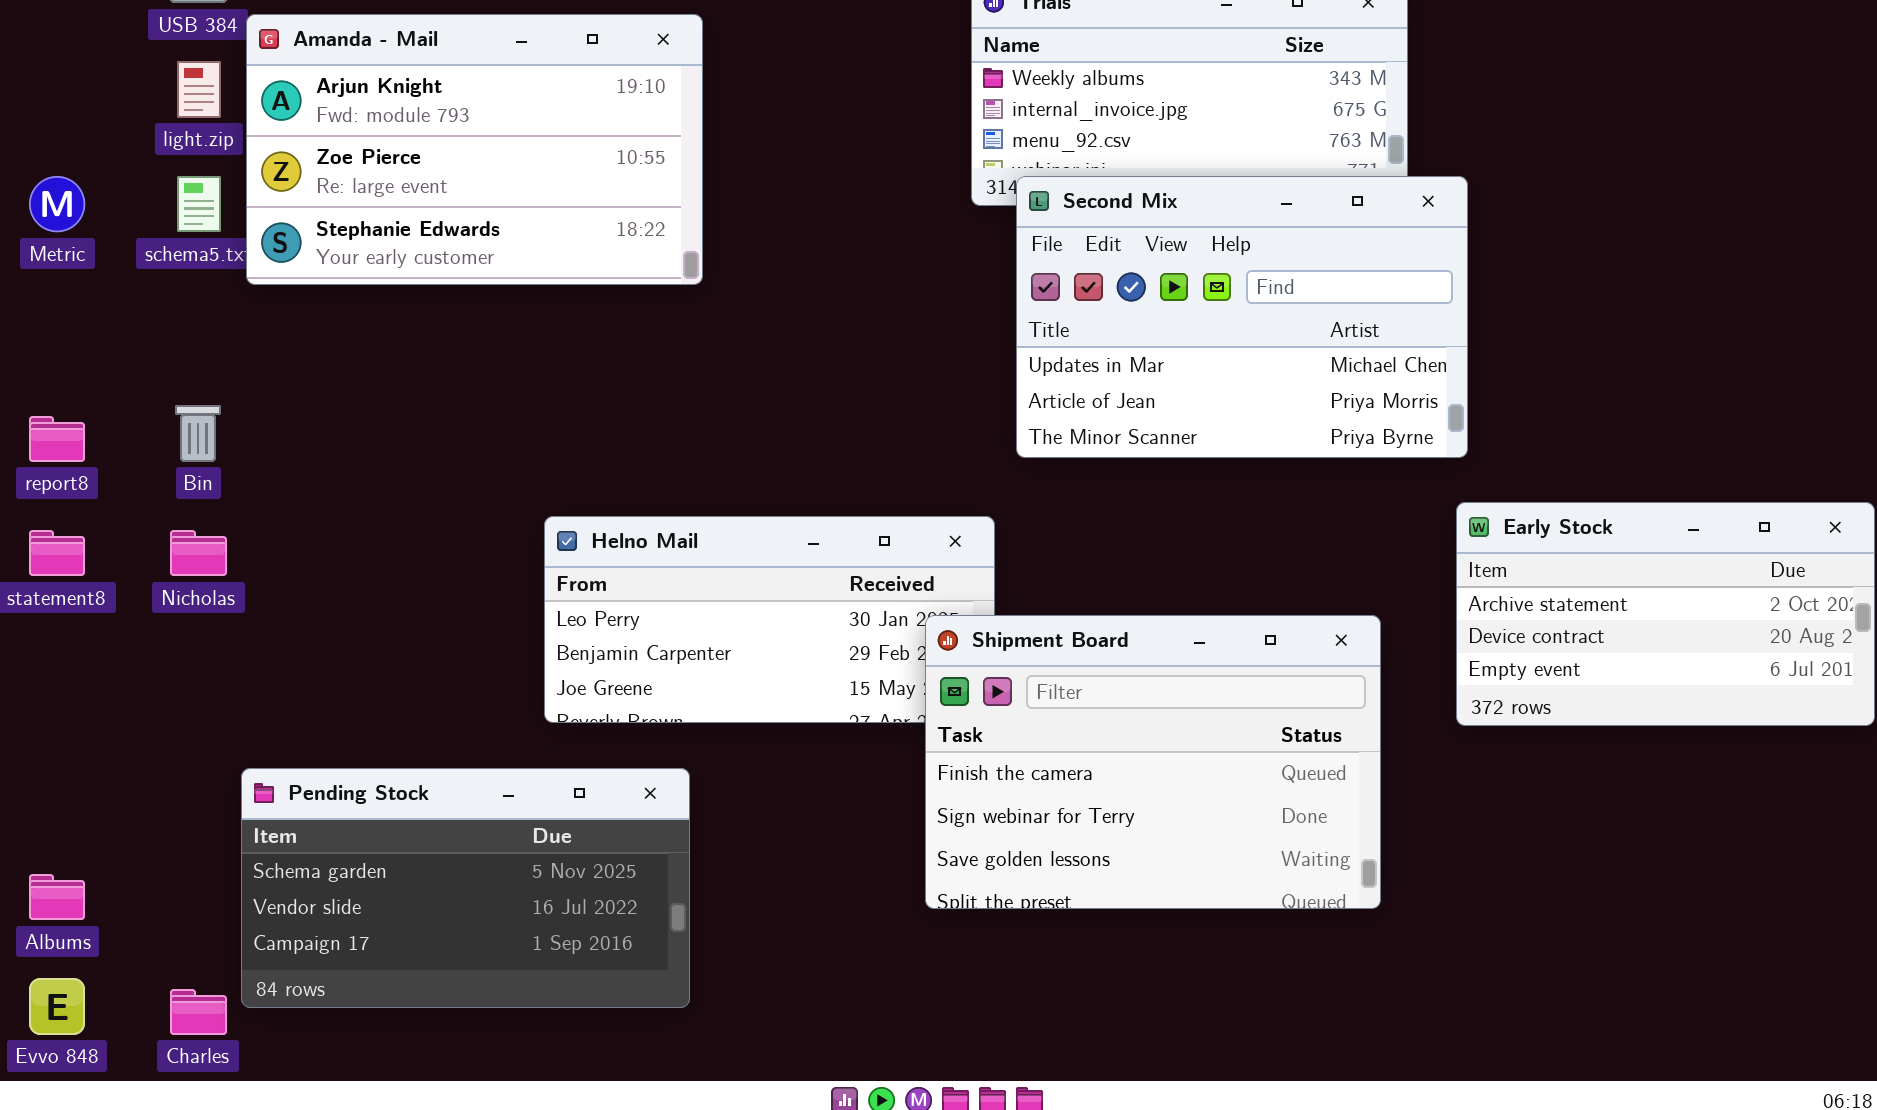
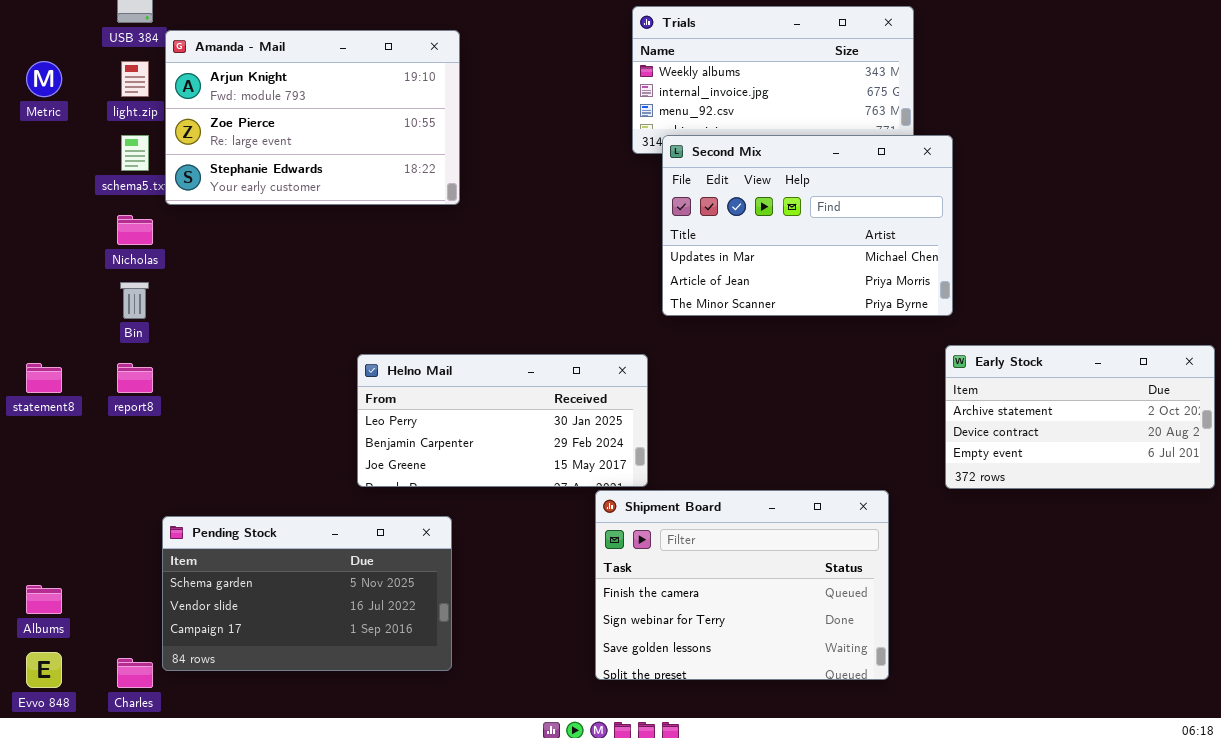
Metric: [29,176,85,232] -> [26,61,62,97], moved
report8: [29,416,85,462] -> [117,363,153,393], moved
Nicholas: [170,530,227,576] -> [117,215,153,245], moved
Shipment Board: [925,615,1381,909] -> [595,490,889,680], moved

